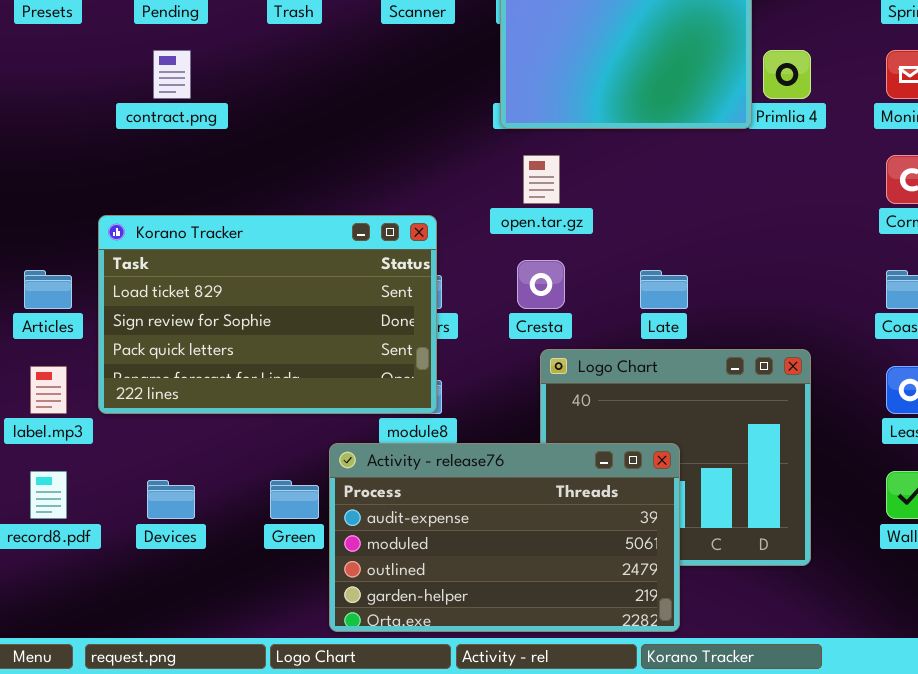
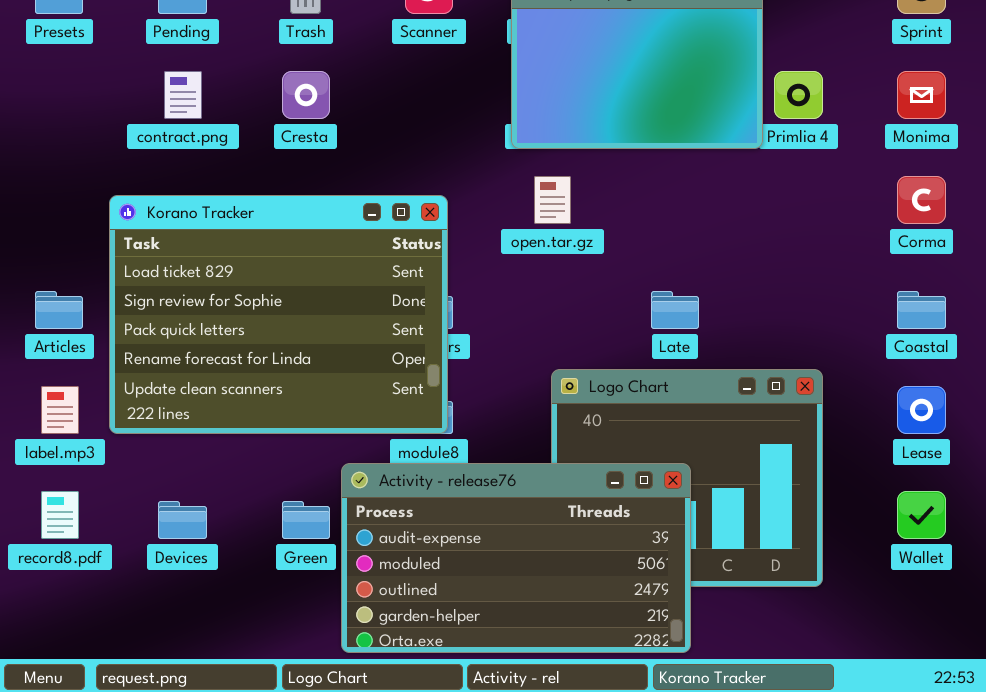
Korano Tracker: [98,215,437,414] -> [109,195,448,434], resized
Cresta: [517,260,565,309] -> [282,71,330,119], moved

